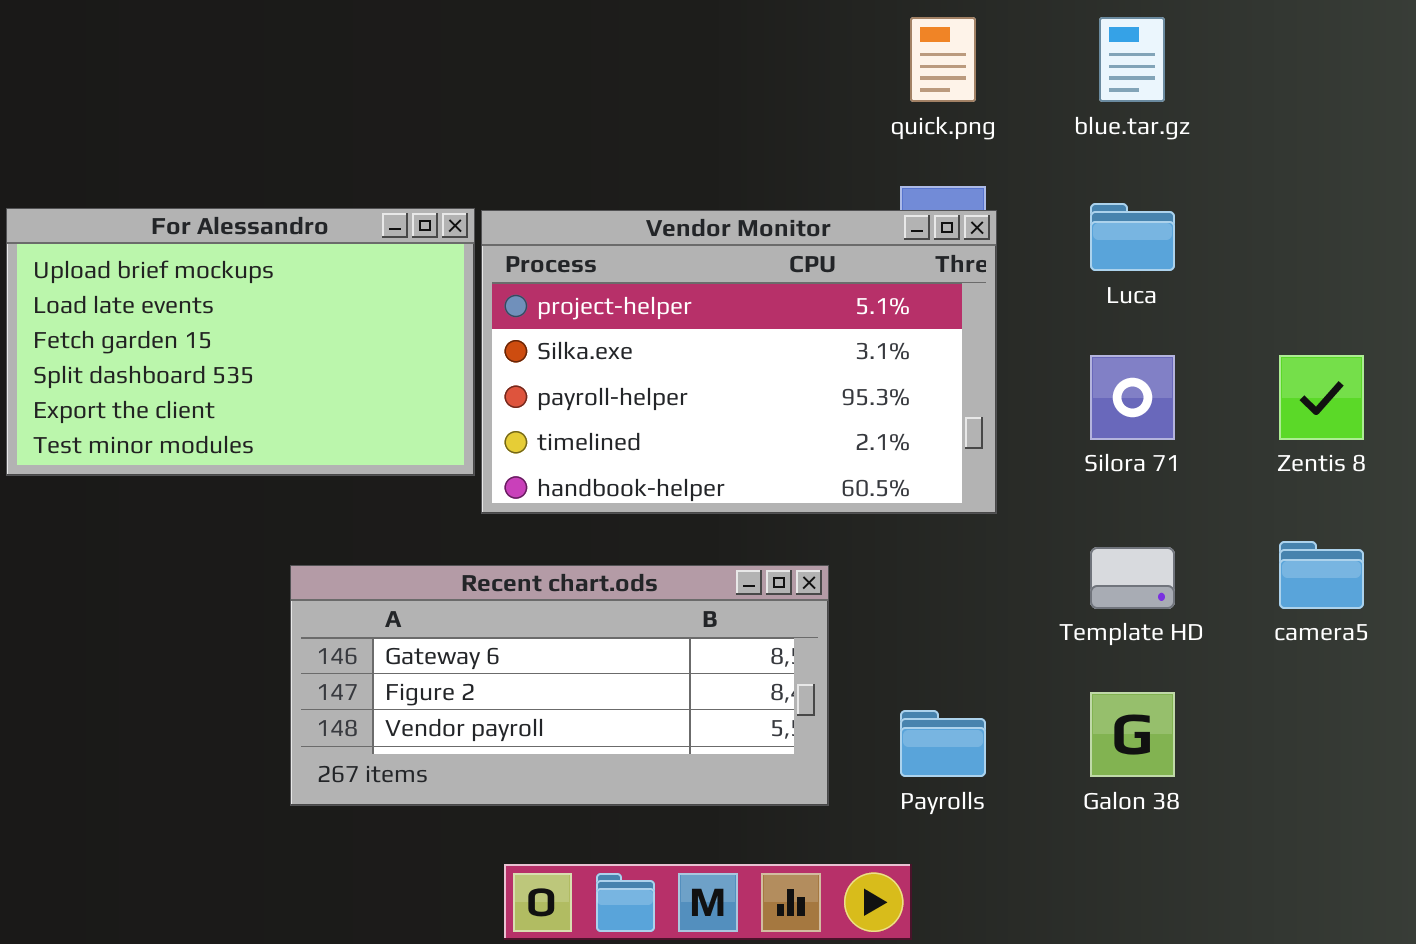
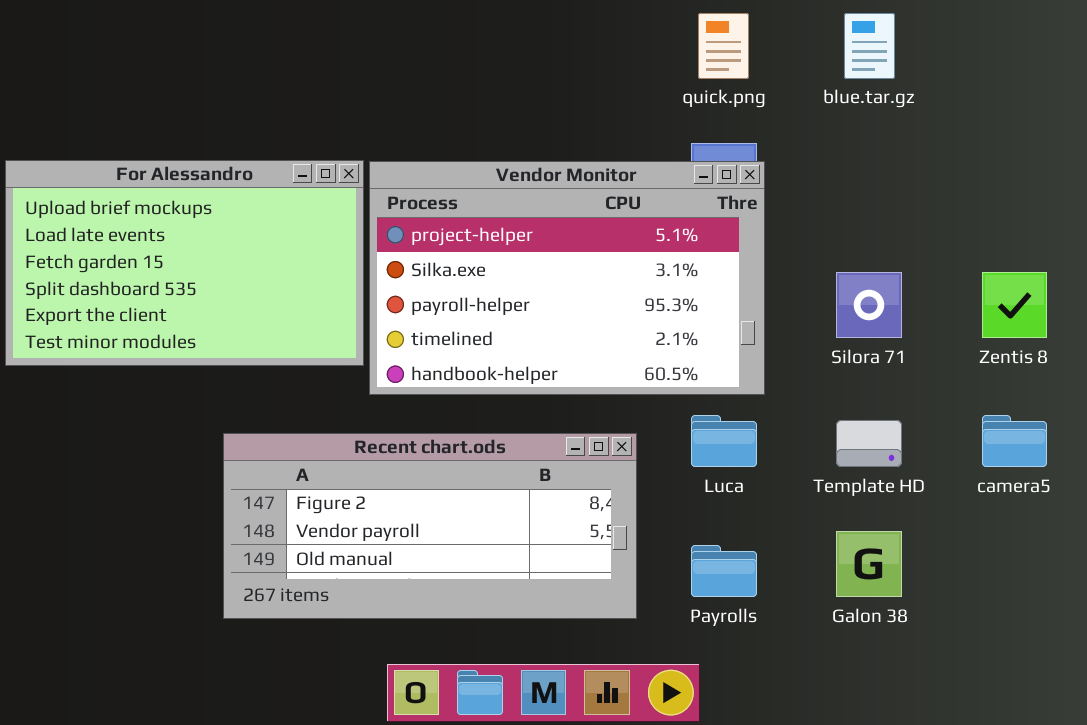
Luca: [1090,203,1175,271] -> [691,415,757,467], moved
Recent chart.ods: [290,565,829,806] -> [223,433,637,619], scrolled down 1 row

